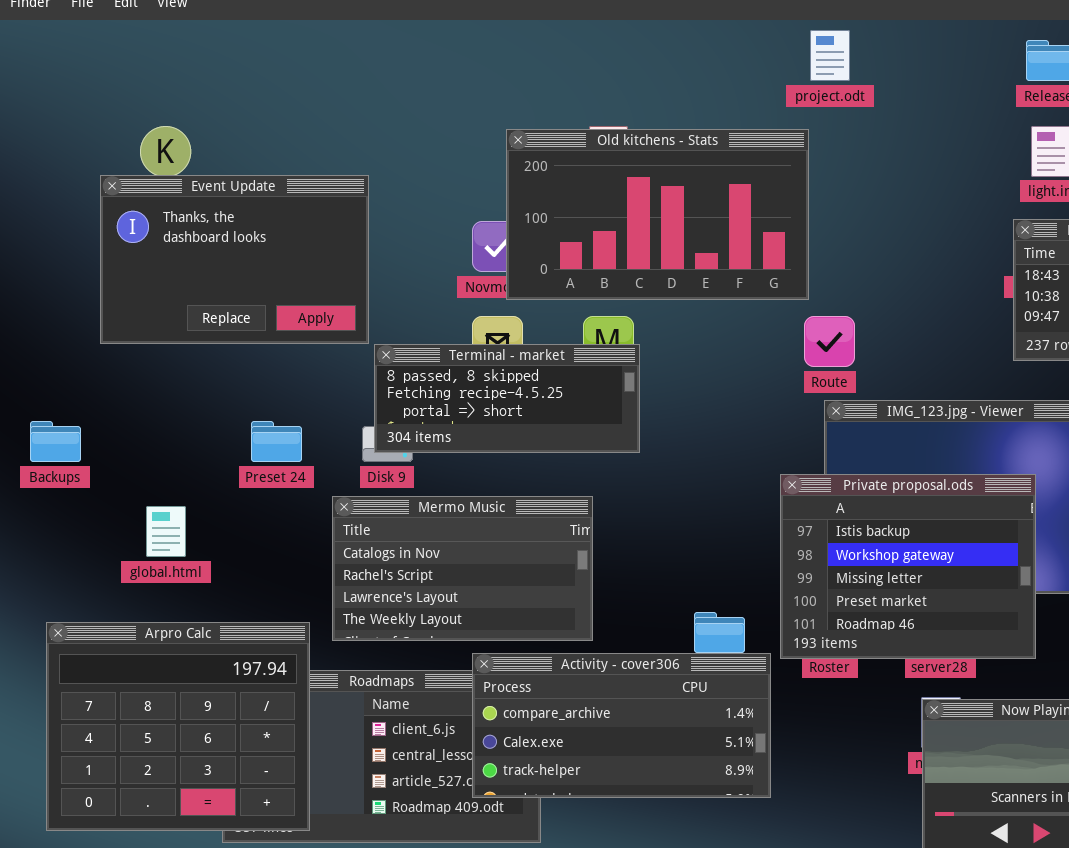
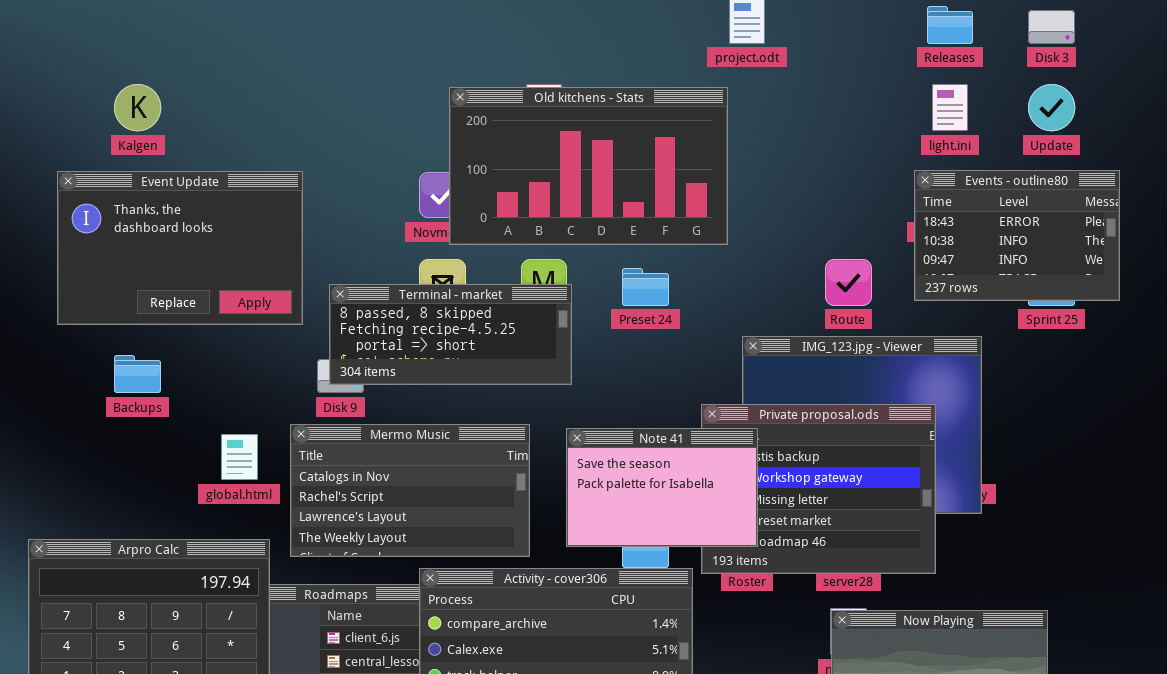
Event Update: [100,175,369,344] -> [57,171,303,325], moved
Route: [804,316,855,367] -> [825,259,872,306], moved
Backups: [30,421,81,462] -> [114,355,161,393], moved
Preset 24: [251,421,302,462] -> [622,268,669,306], moved
Note 41: none -> [566,428,758,547], opened
global.html: [146,506,186,557] -> [221,434,258,480], moved

